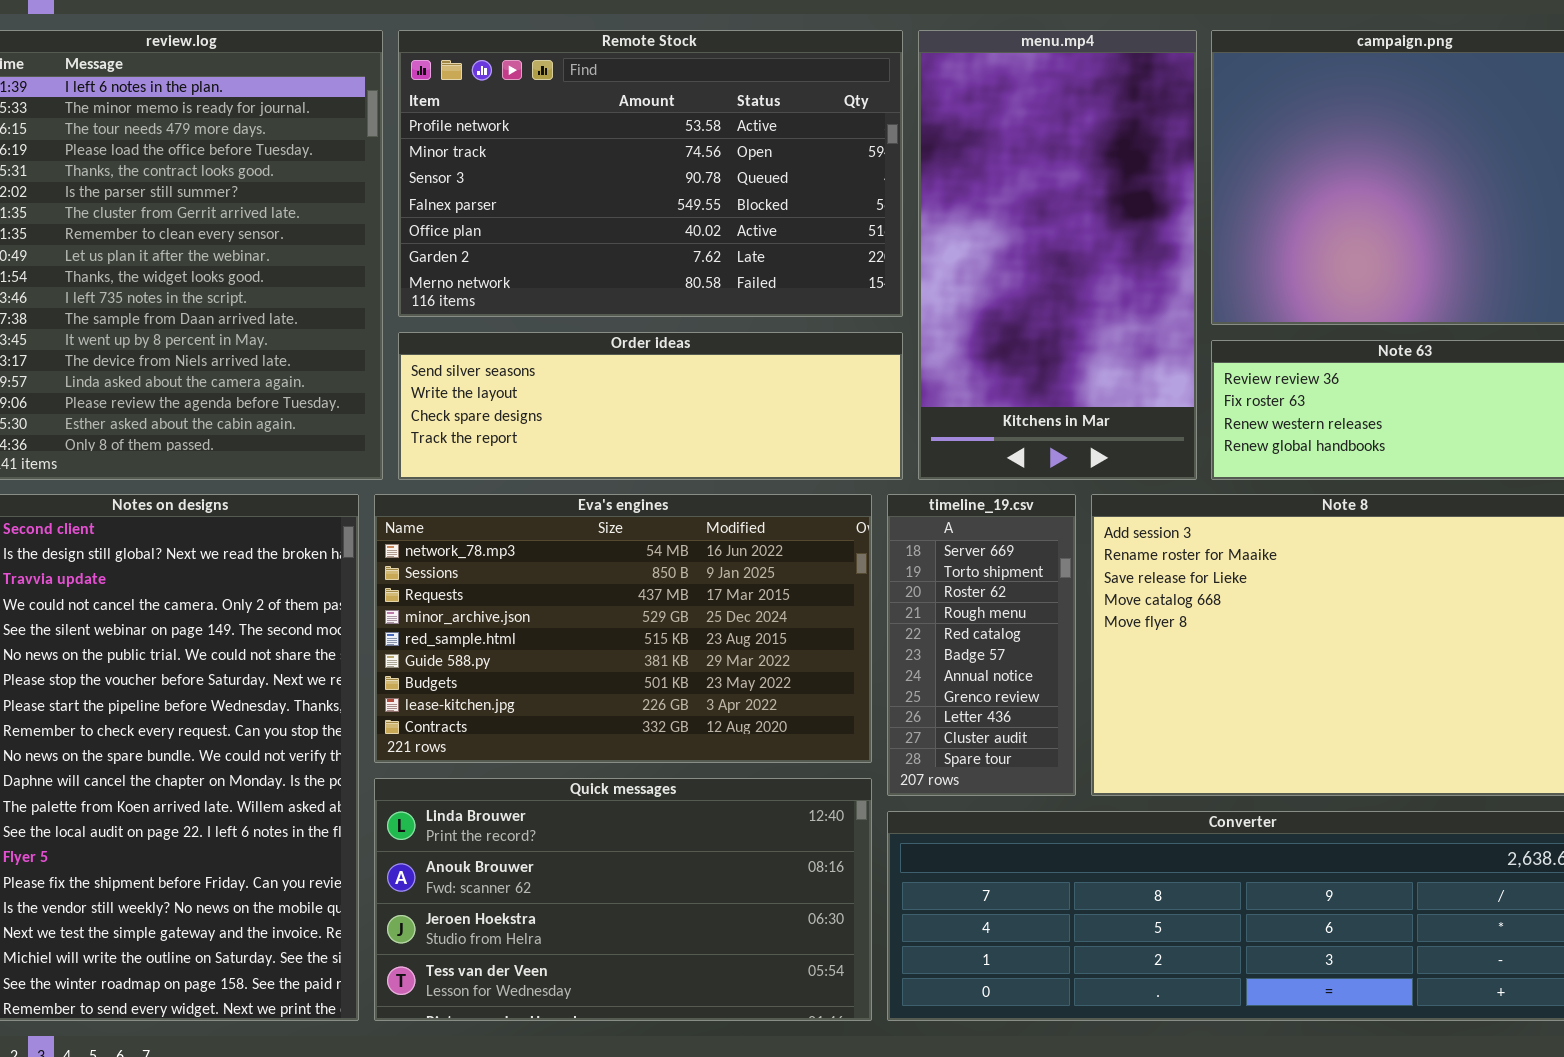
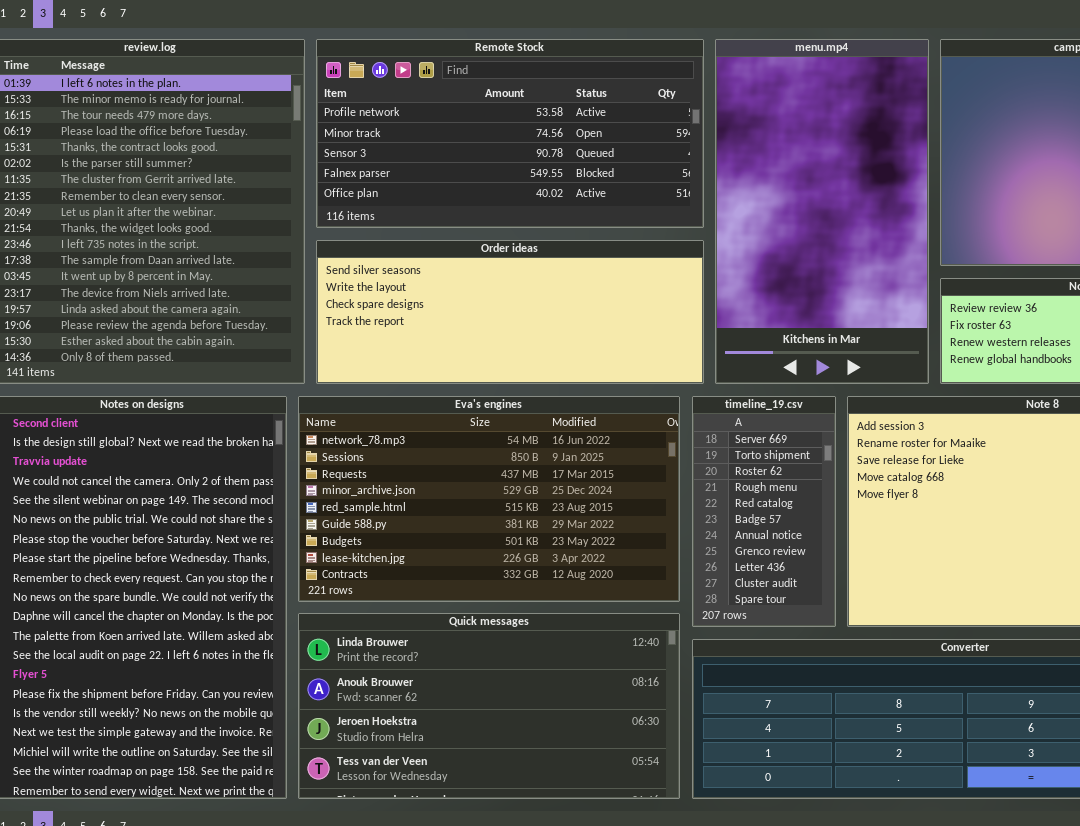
Remote Stock: [398,30,903,317] -> [316,39,704,228], resized
Order ideas: [398,332,903,480] -> [316,240,704,384], resized

